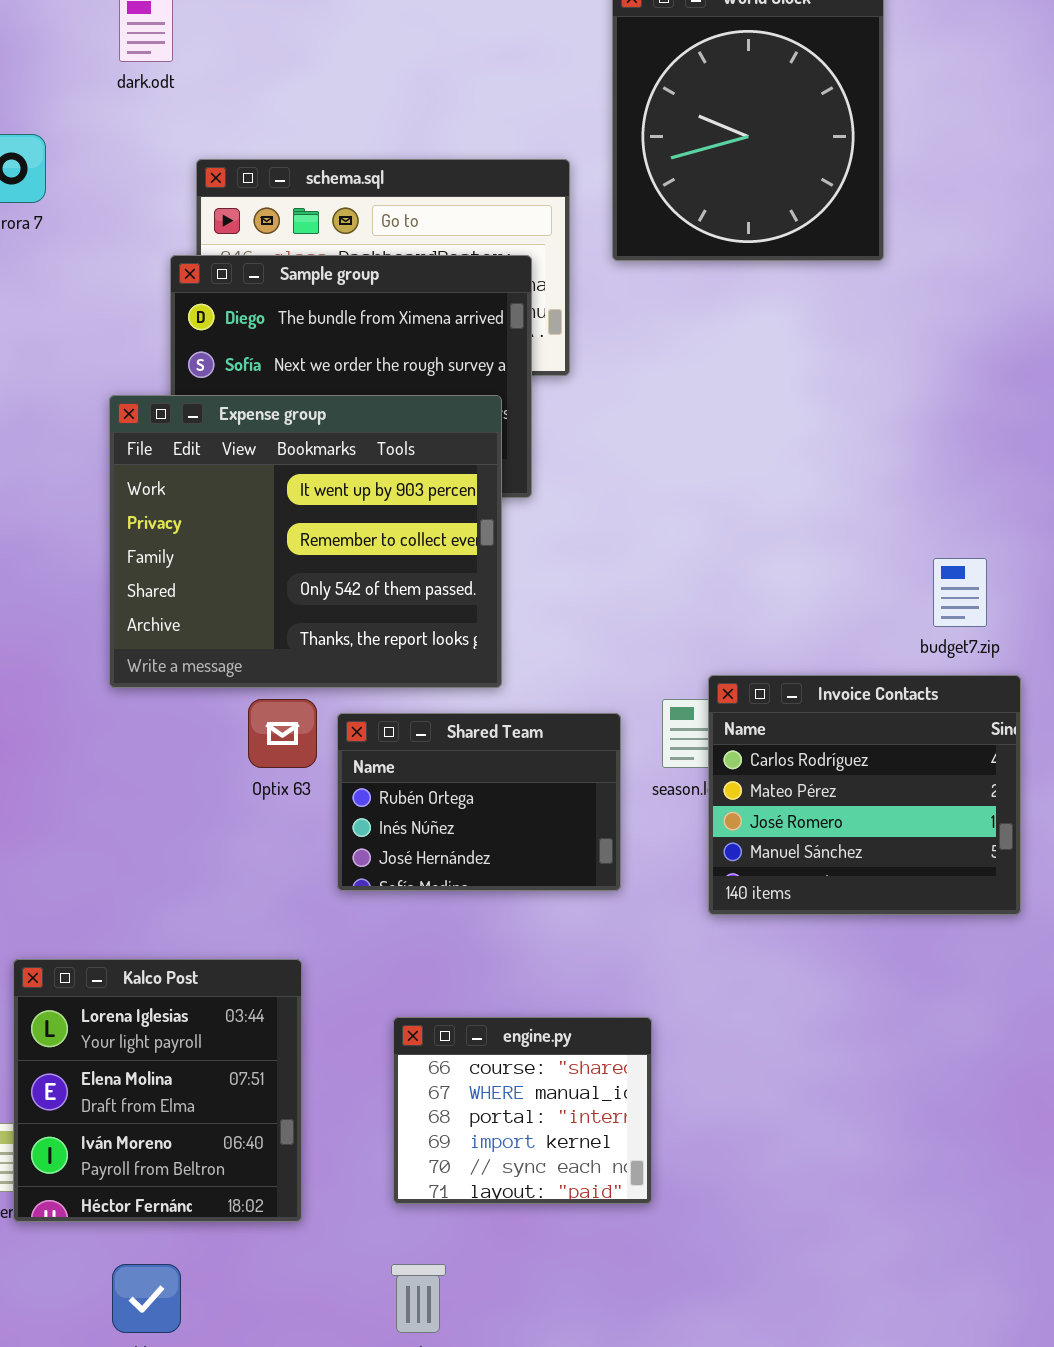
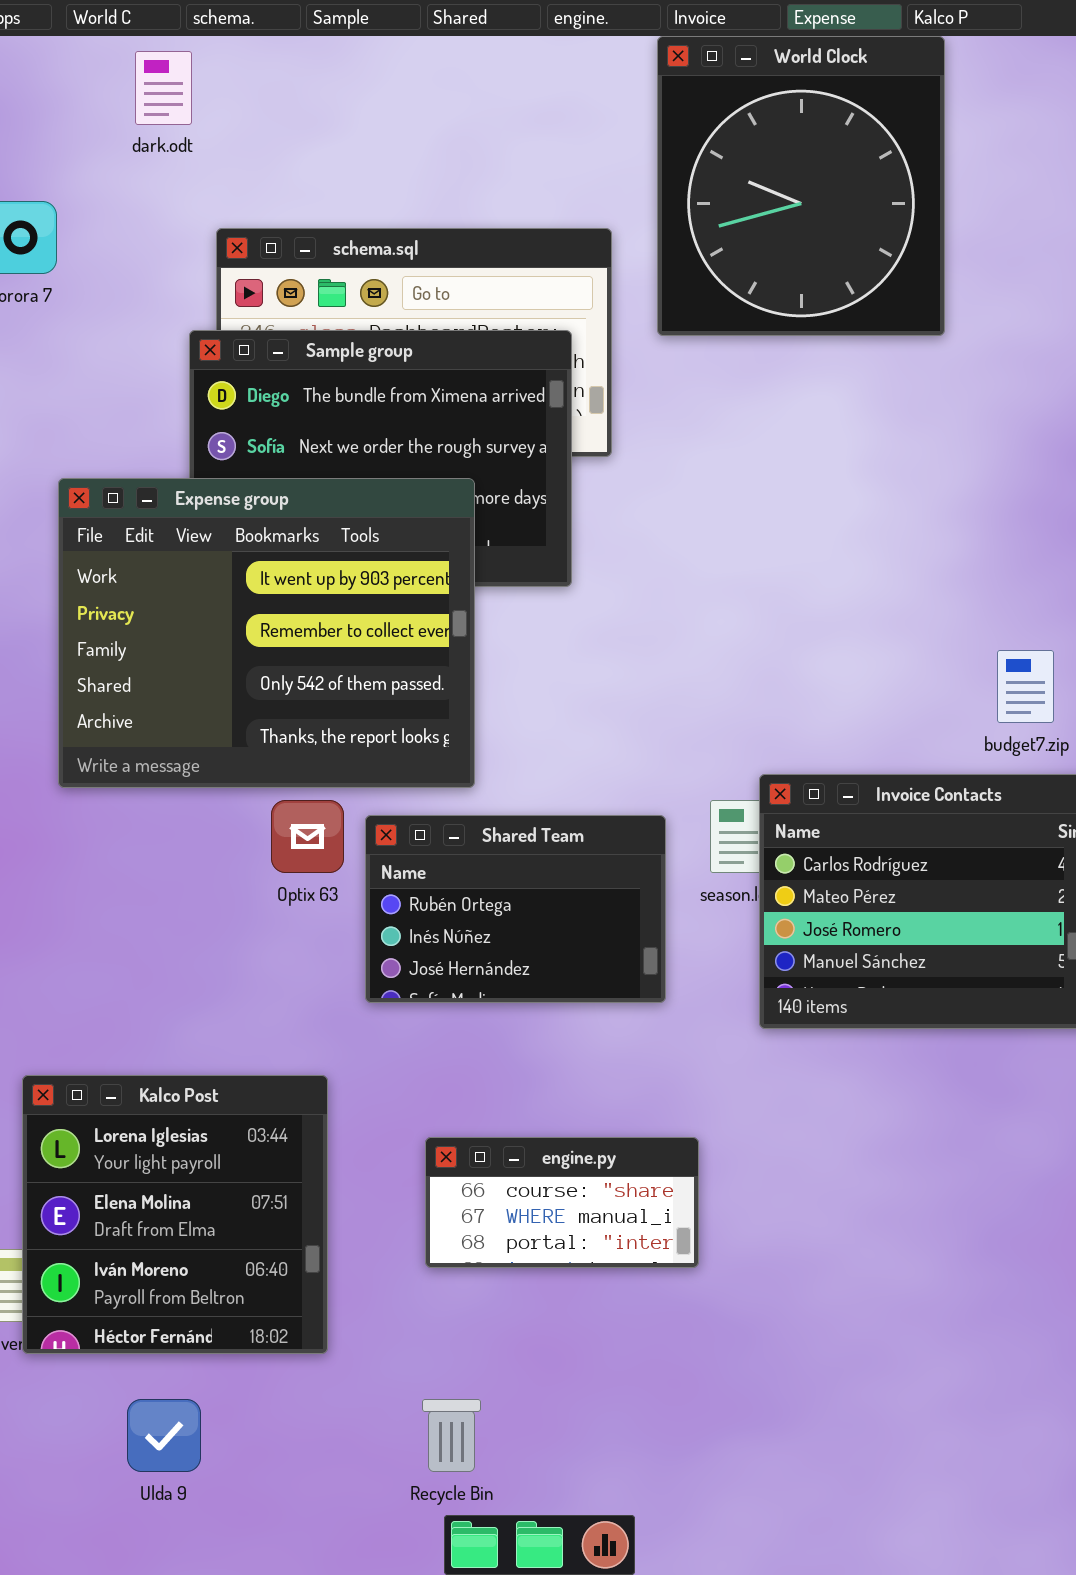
Expense group: [109,395,502,688] -> [58,478,475,788], moved
engine.py: [393,1017,652,1204] -> [425,1137,699,1268], resized

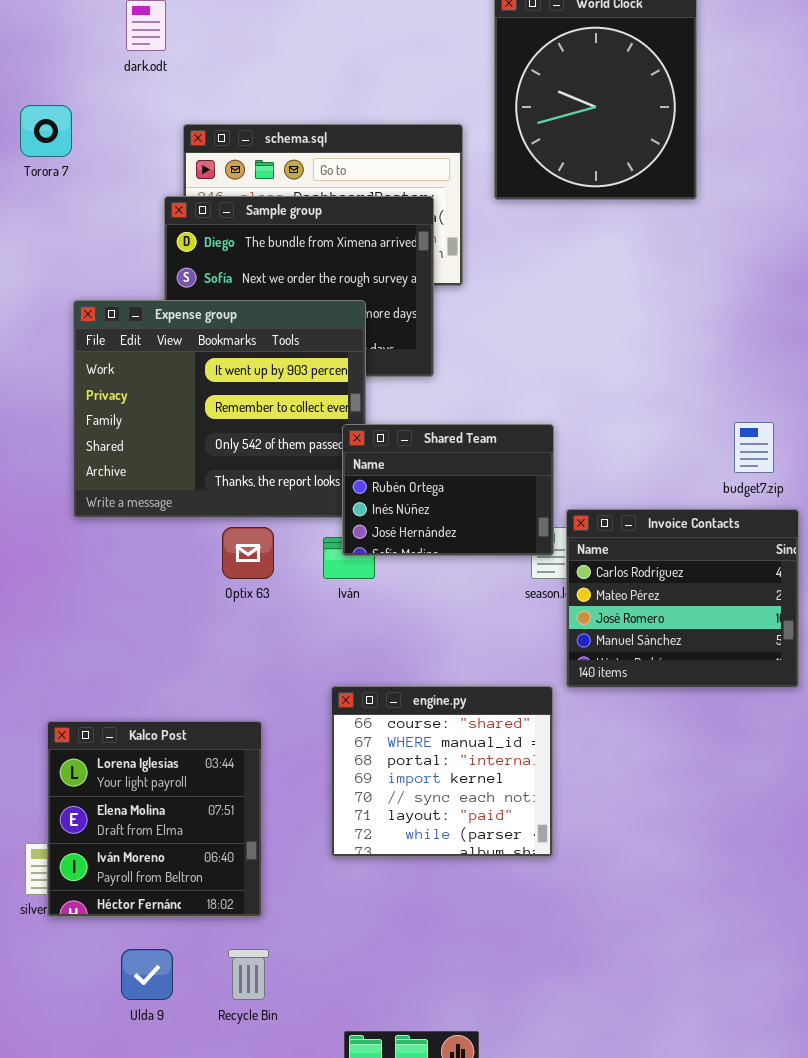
Shared Team: [365,815,666,1003] -> [342,424,554,556], moved
engine.py: [425,1137,699,1268] -> [331,686,553,857], resized
Recycle Bin: [422,1399,481,1472] -> [228,949,269,1000], moved

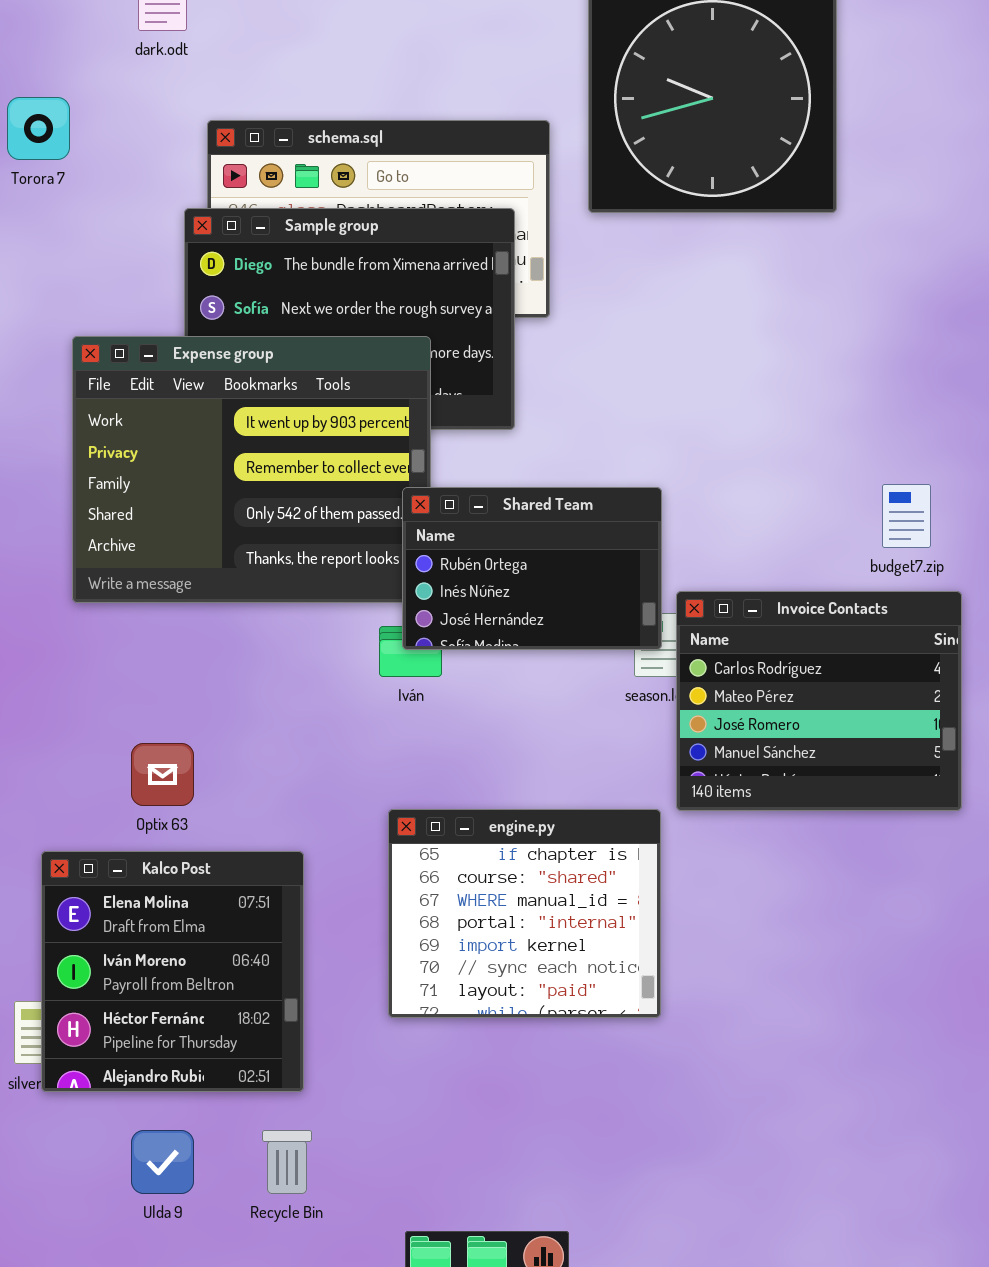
Optix 63: [222,527,274,579] -> [131,743,194,806], moved
engine.py: [331,686,553,857] -> [388,809,661,1018], scrolled up 1 row
Kalco Post: [47,721,262,917] -> [41,851,304,1092], scrolled down 1 row

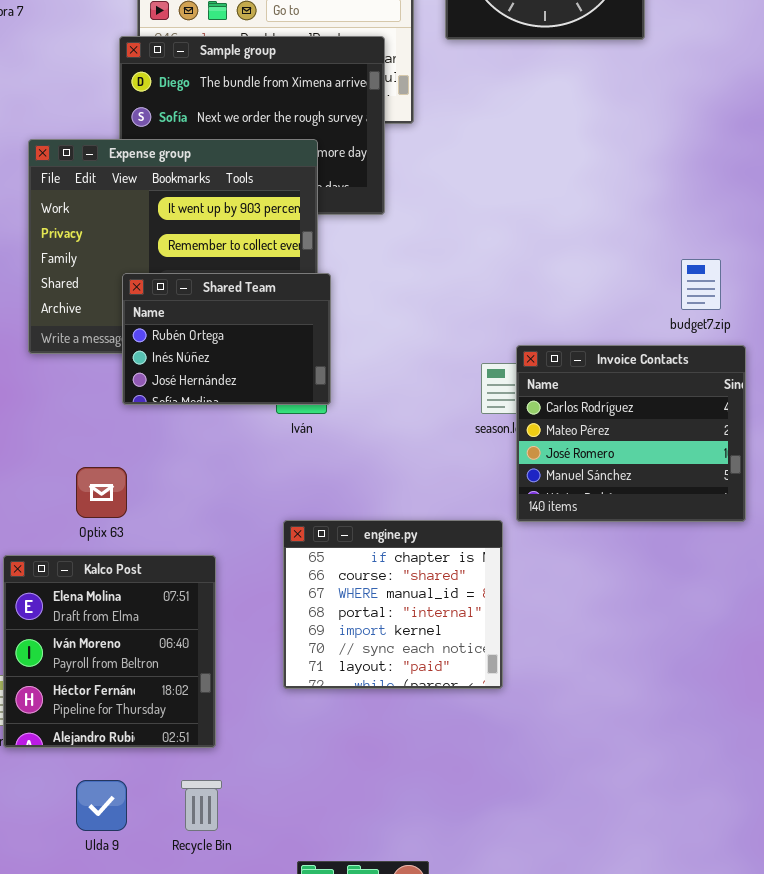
Shared Team: [402,487,662,650] -> [122,273,331,405], moved

